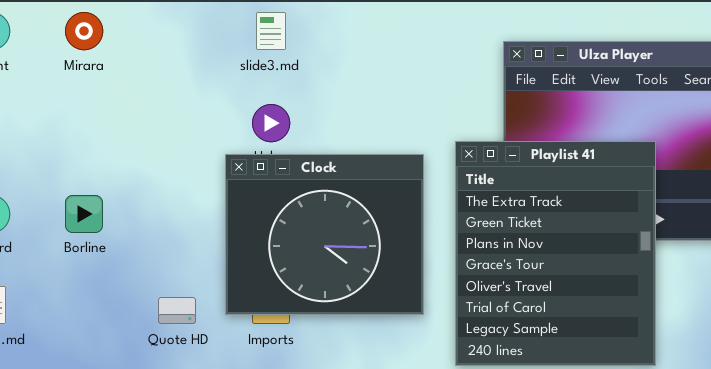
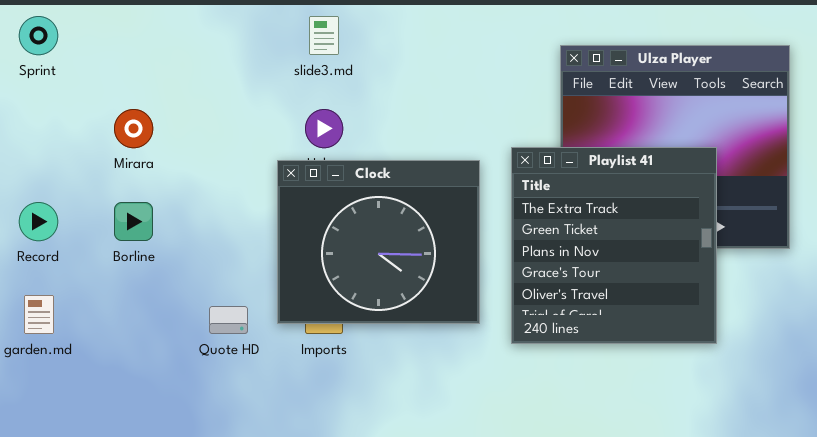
Mirara: [65,12,103,50] -> [114,109,153,148], moved
Playlist 41: [455,141,656,366] -> [511,147,717,344], resized

